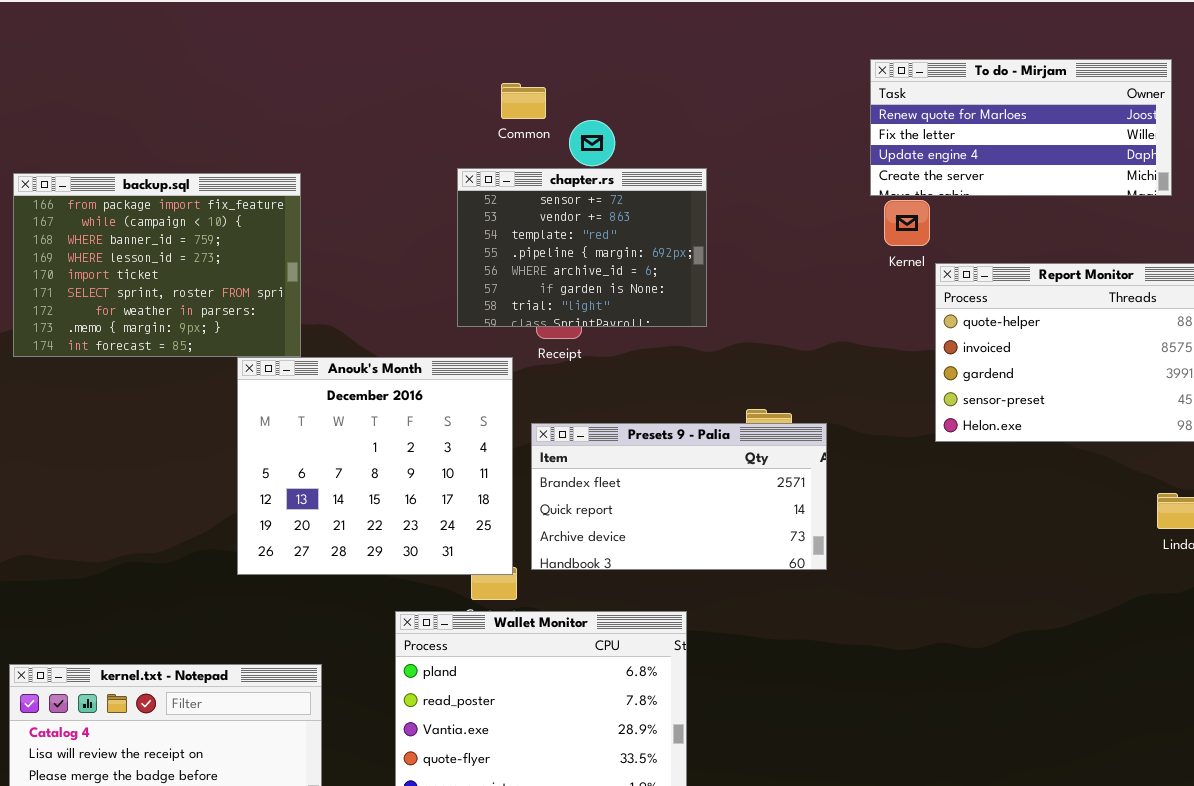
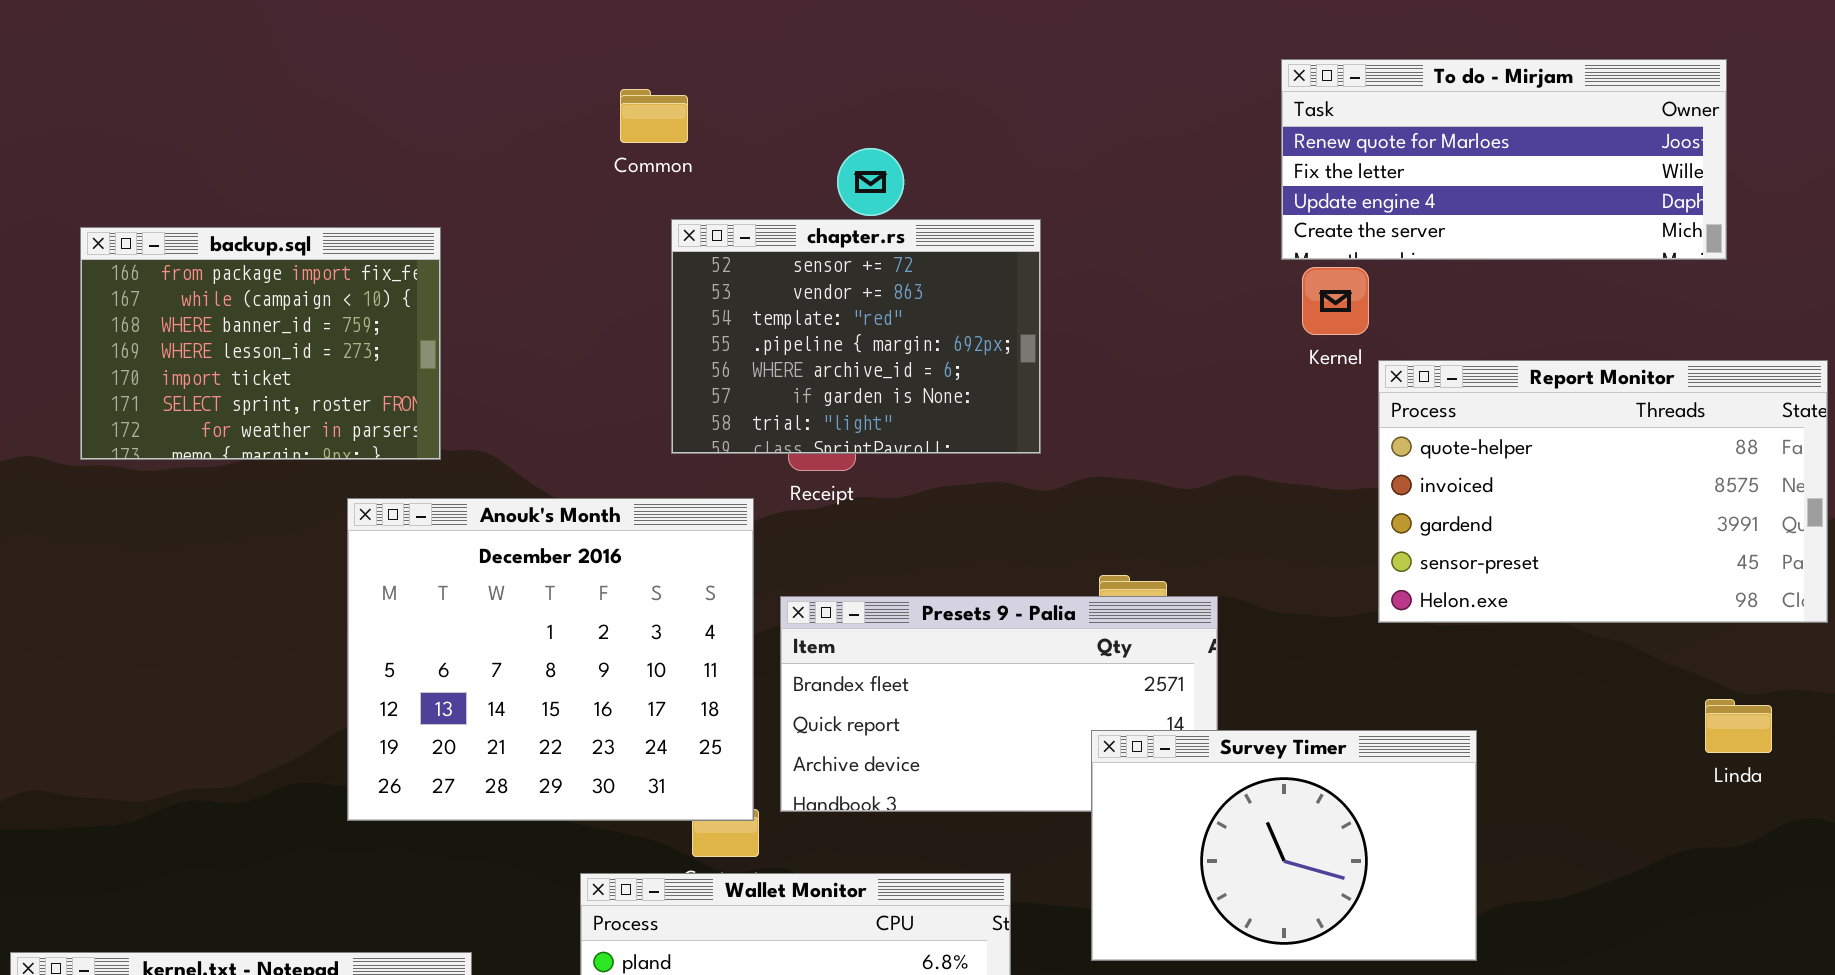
Common: [501,83,546,119] -> [620,89,688,143], moved
backup.sql: [13,173,301,357] -> [80,227,441,460], resized
Survey Timer: none -> [1091,730,1477,961], opened

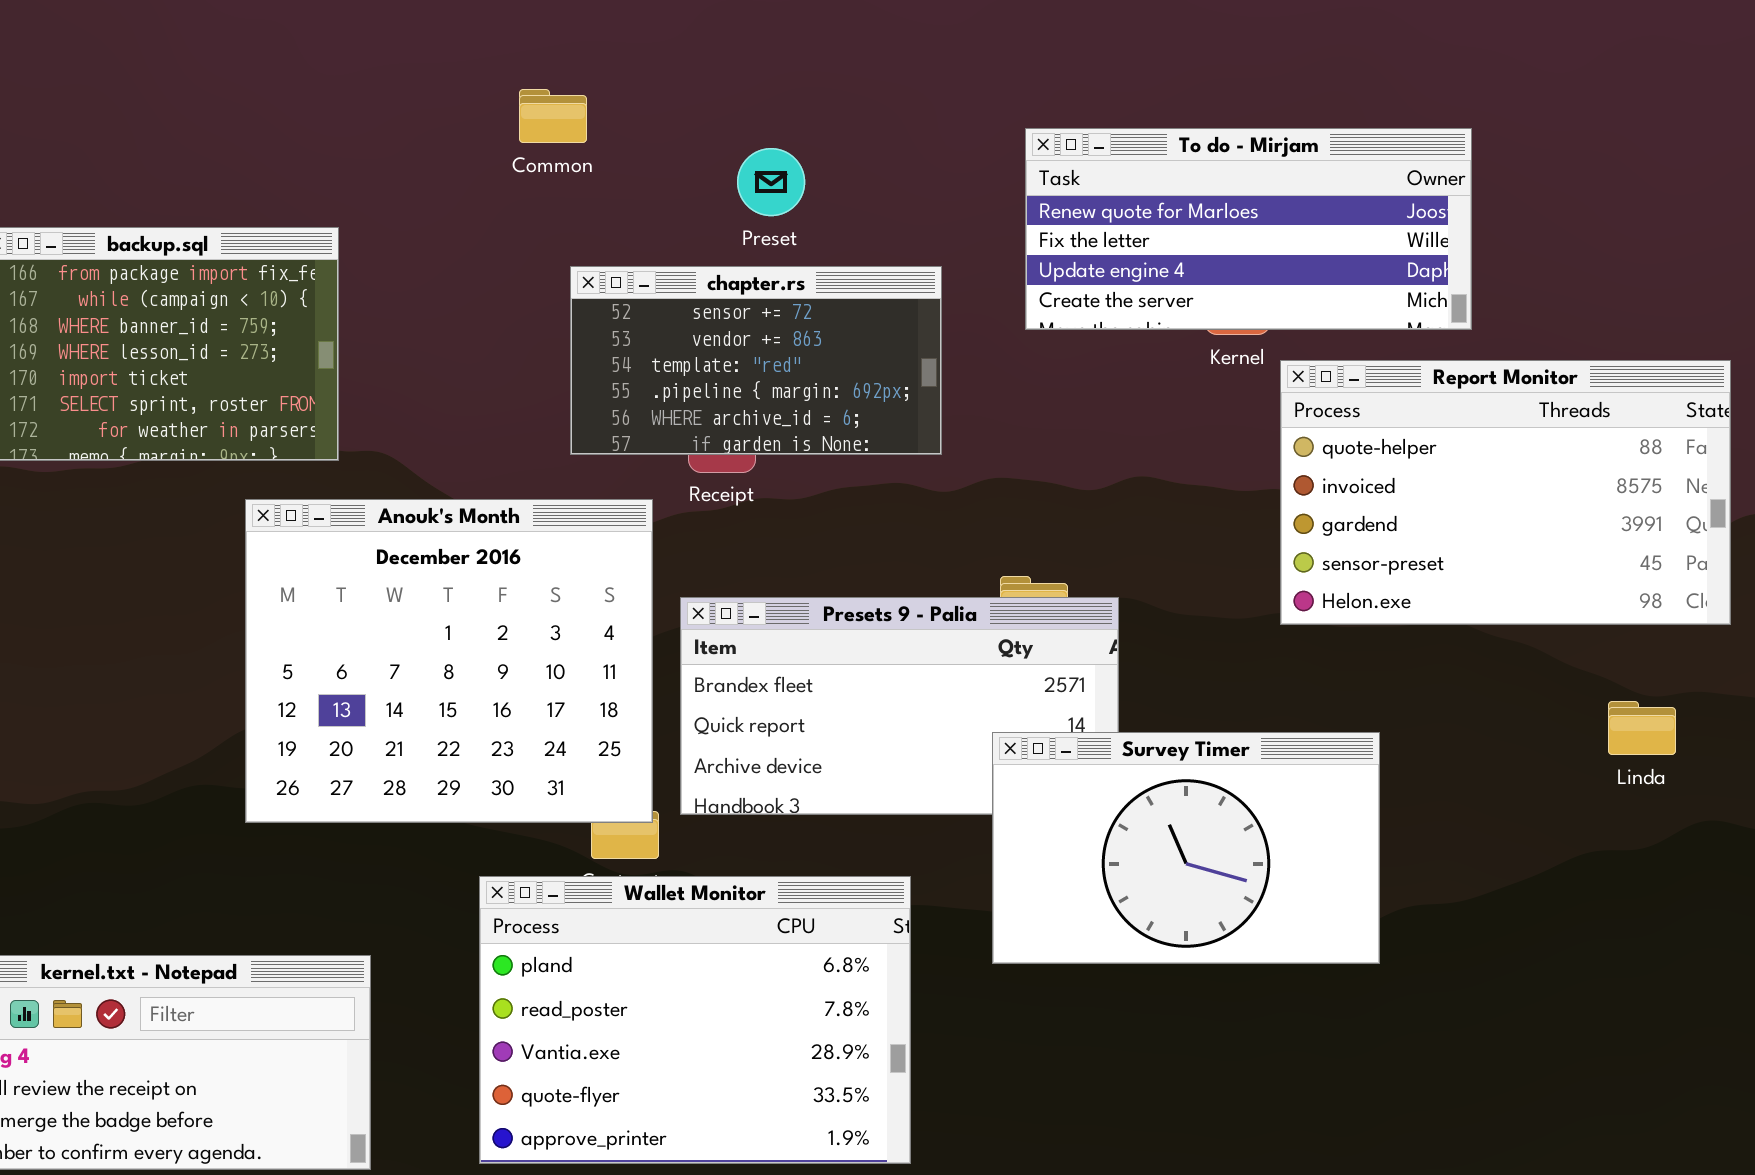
To do - Mirjam: [1281,59,1727,260] -> [1025,128,1472,330], moved
chapter.rs: [671,219,1041,454] -> [570,266,942,455], resized

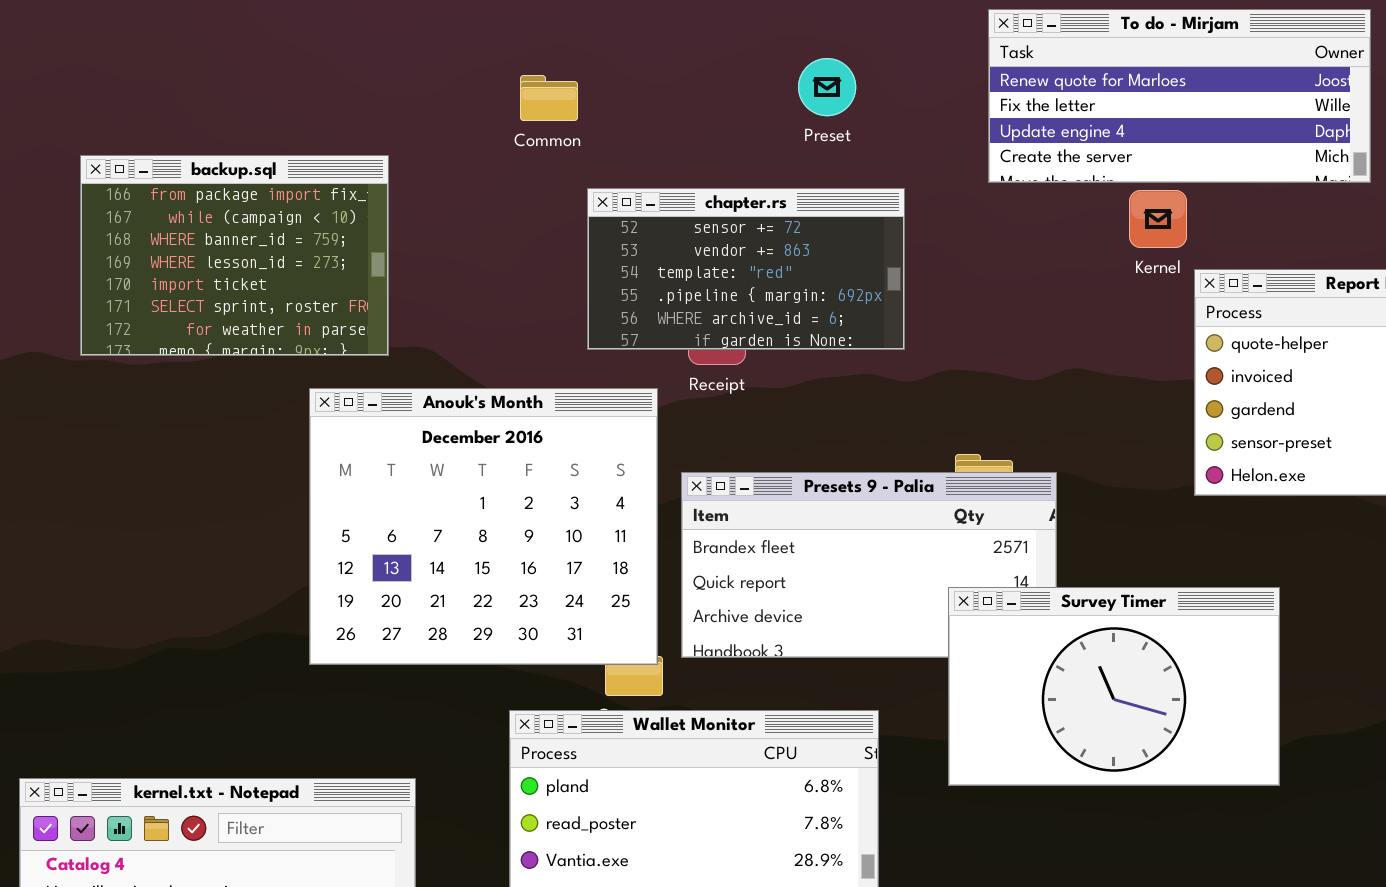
Common: [519,89,587,143] -> [520,75,578,121], moved
To do - Mirjam: [1025,128,1472,330] -> [988,9,1371,183], moved
Preset: [737,148,805,216] -> [798,58,856,116], moved

